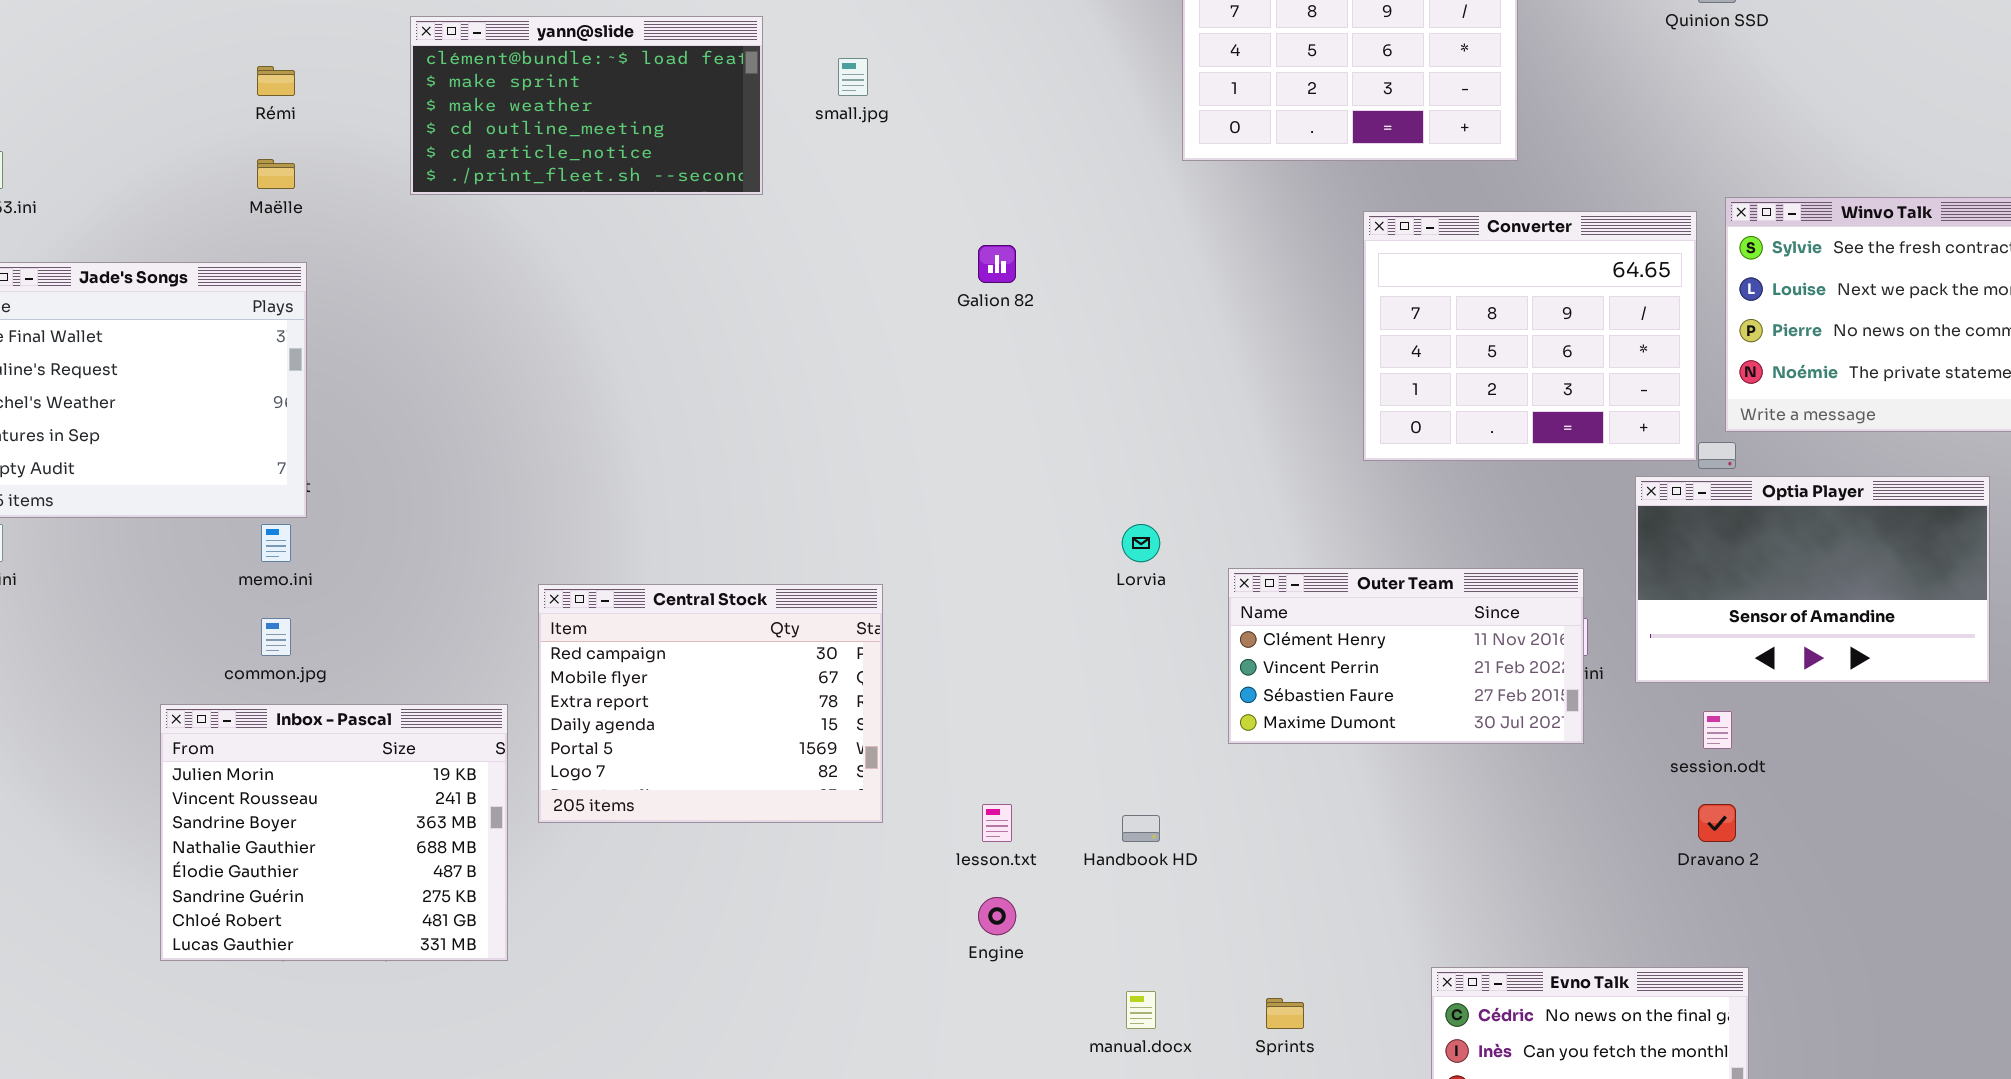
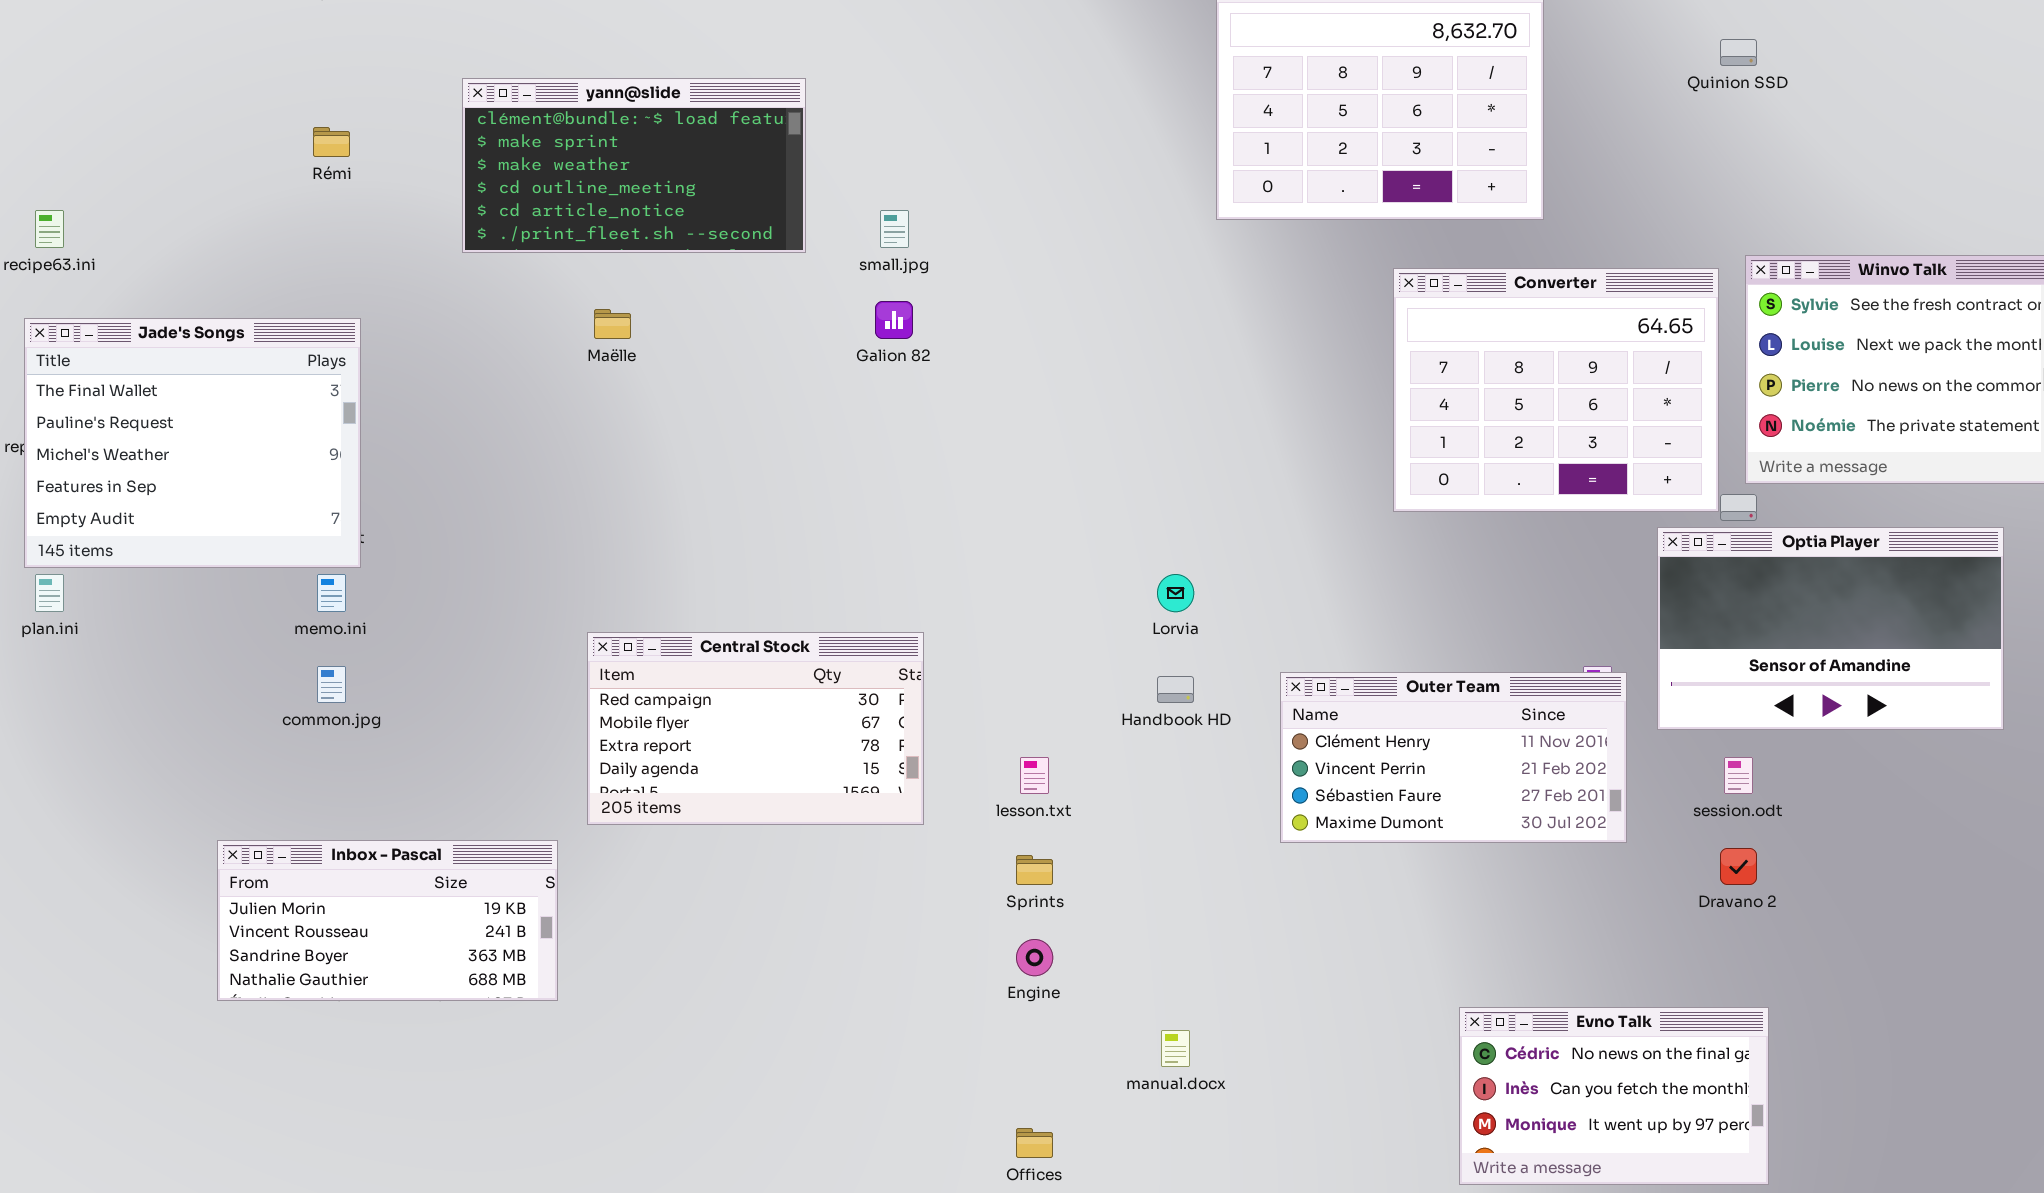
small.jpg: [838,58,868,96] -> [880,210,909,248], moved
Maëlle: [257,159,295,189] -> [594,309,631,339], moved
Galion 82: [978,245,1016,283] -> [875,301,913,339], moved
Outer Team: [1228,568,1584,744] -> [1280,672,1627,843], moved
Central Stock: [538,584,883,823] -> [587,632,924,825], resized
Inbox - Pascal: [160,704,508,961] -> [217,840,558,1001], resized
lesson.txt: [982,804,1012,842] -> [1020,757,1049,794], moved
Handbook HD: [1122,815,1160,842] -> [1157,676,1194,703], moved
Sprints: [1266,998,1304,1029] -> [1016,855,1053,885], moved

